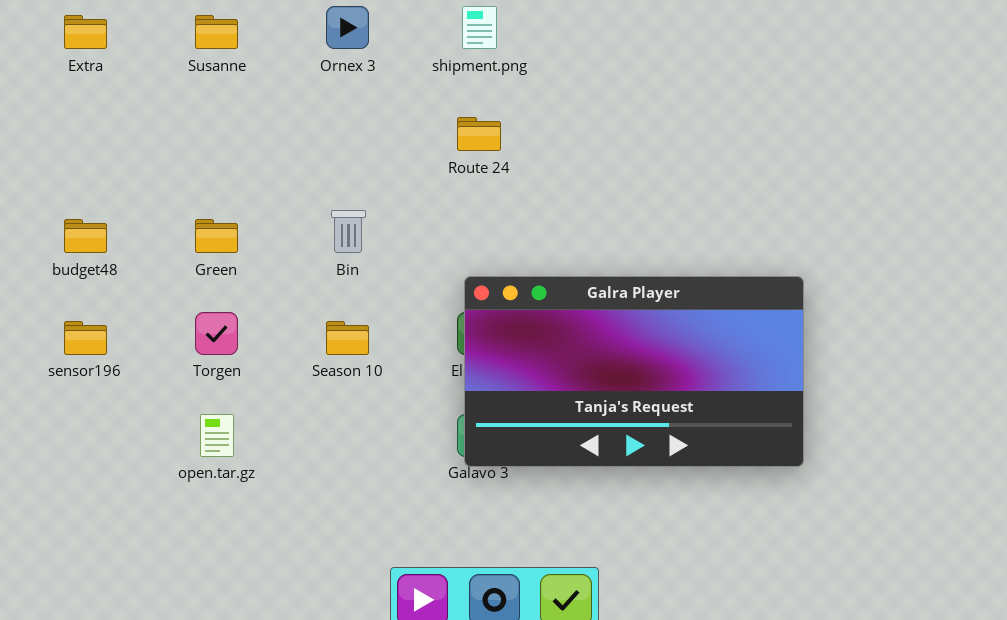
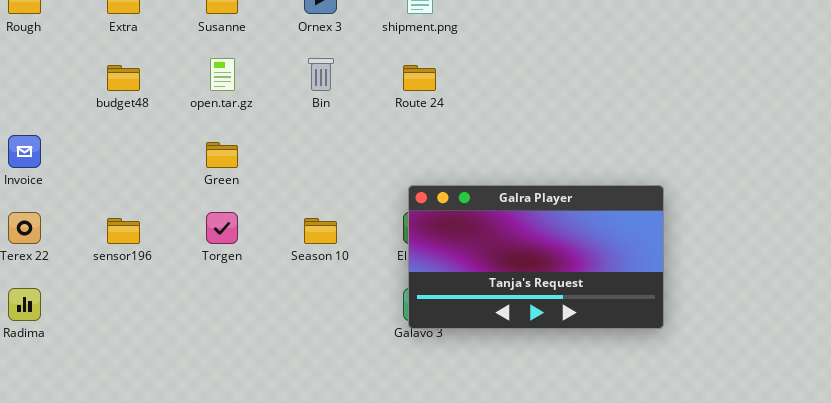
Bin: [331,210,366,253] -> [308,58,334,91], moved
budget48: [64,219,107,253] -> [107,65,140,91], moved
open.tar.gz: [200,414,234,457] -> [210,58,235,91], moved

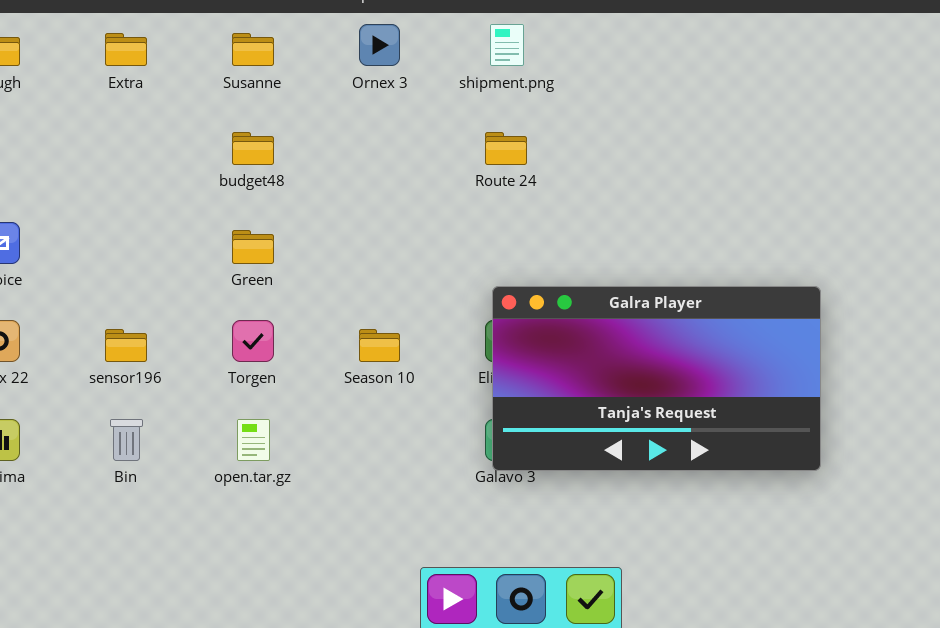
open.tar.gz: [210,58,235,91] -> [237,419,270,461], moved
Bin: [308,58,334,91] -> [110,419,143,461], moved
budget48: [107,65,140,91] -> [232,132,274,165], moved

